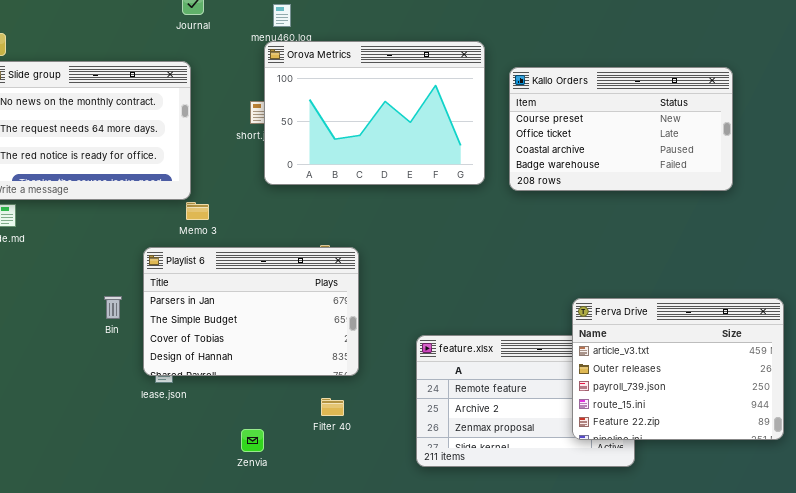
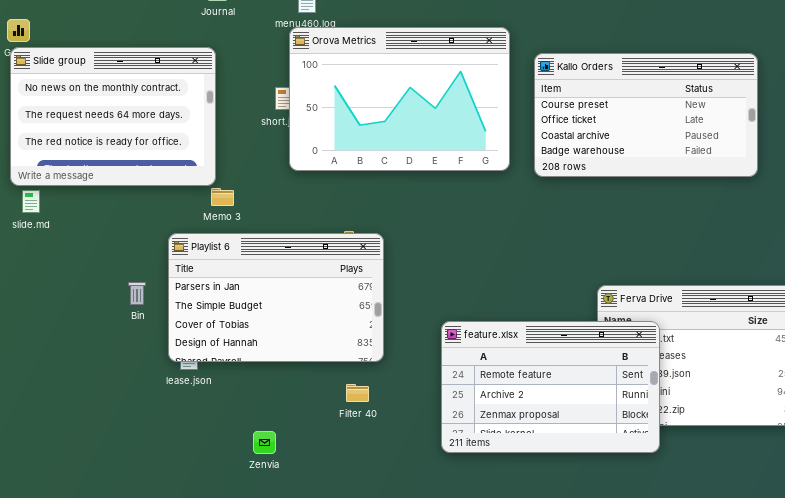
feature.xlsx: [416,335,635,467] -> [441,321,660,453], raised
Zenvia: [241,429,264,452] -> [253,431,276,454], moved

